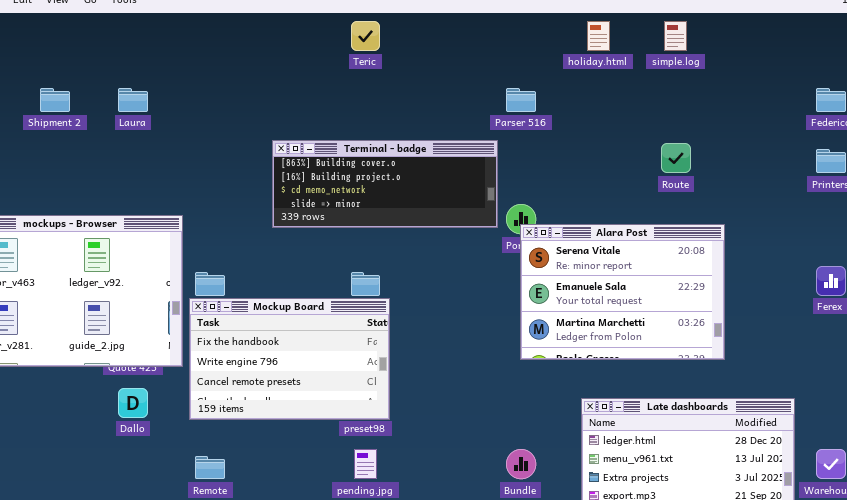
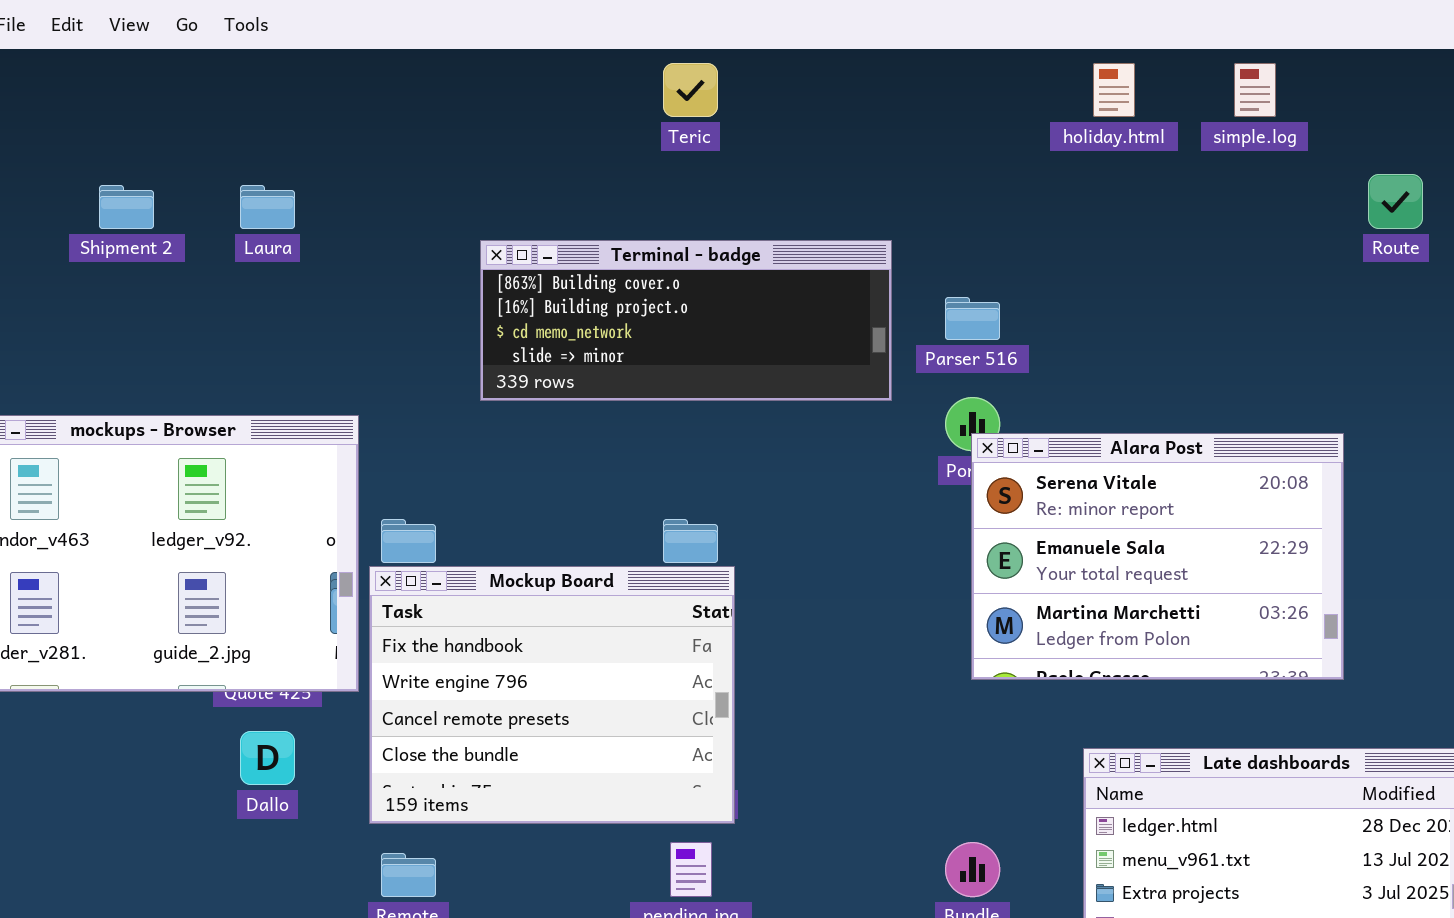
Parser 516: [506,88,536,112] -> [945,297,1000,340], moved
Terminal - badge: [272,140,498,228] -> [480,240,892,401], moved
Route: [661,143,691,173] -> [1368,174,1423,229], moved
Mockup Board: [189,298,390,420] -> [369,566,735,824], resized

